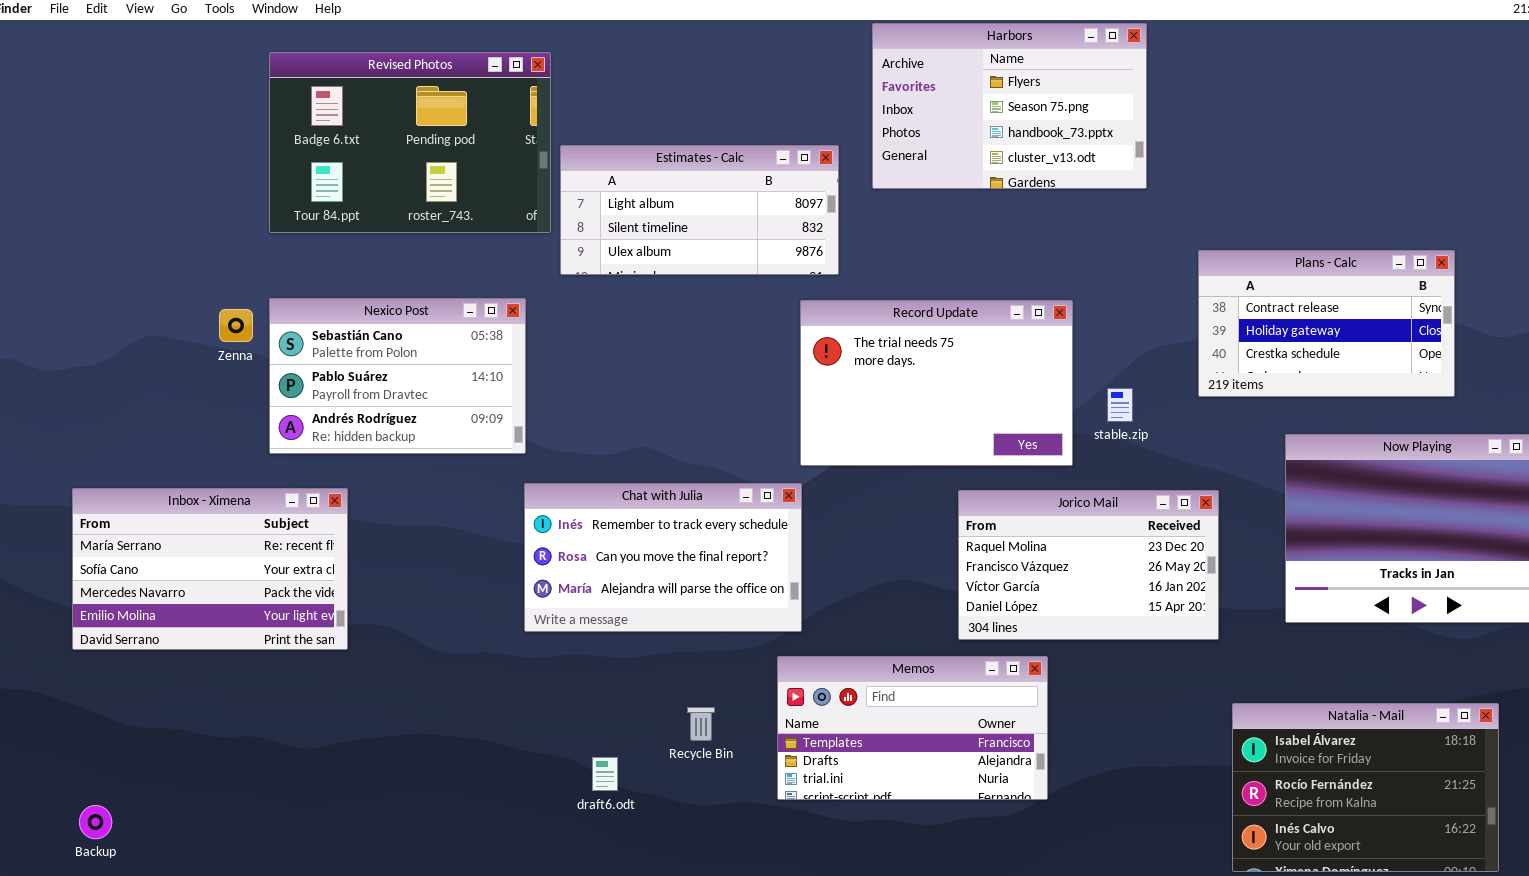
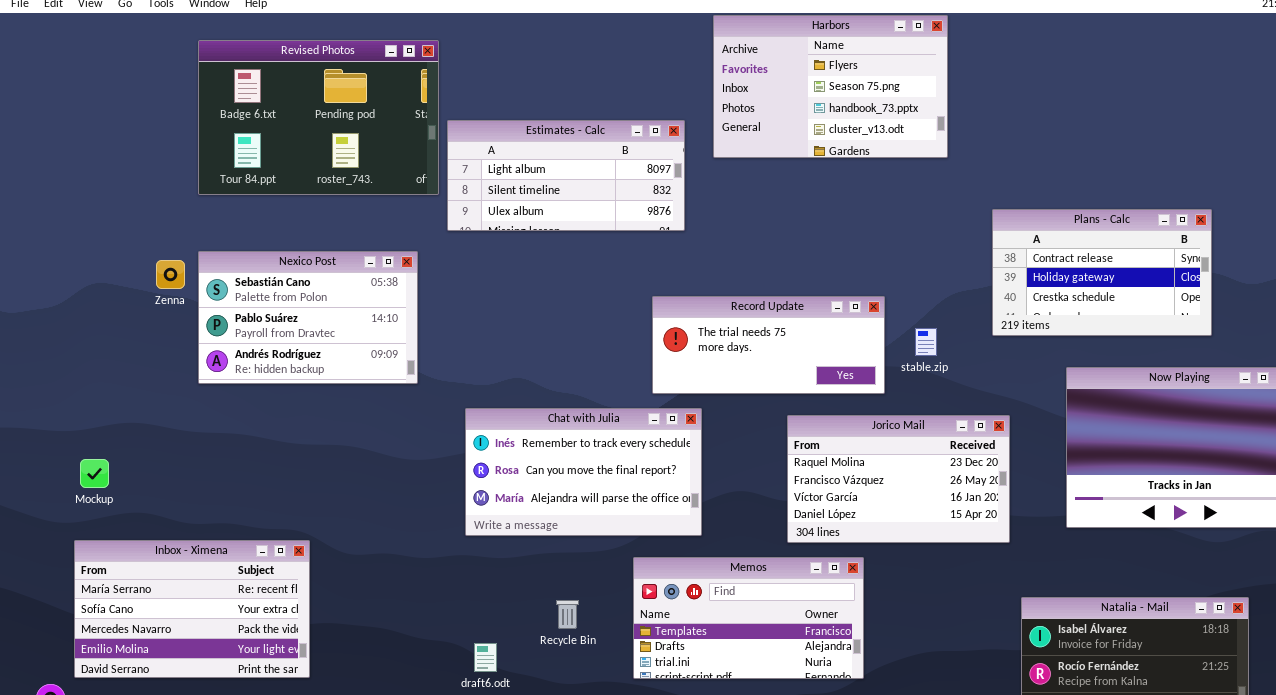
Record Update: [800,300,1073,466] -> [652,296,885,394], resized
Chat with Julia: [524,483,802,632] -> [465,408,702,536], moved
Inbox - Ximena: [72,488,348,650] -> [74,540,310,678], moved

